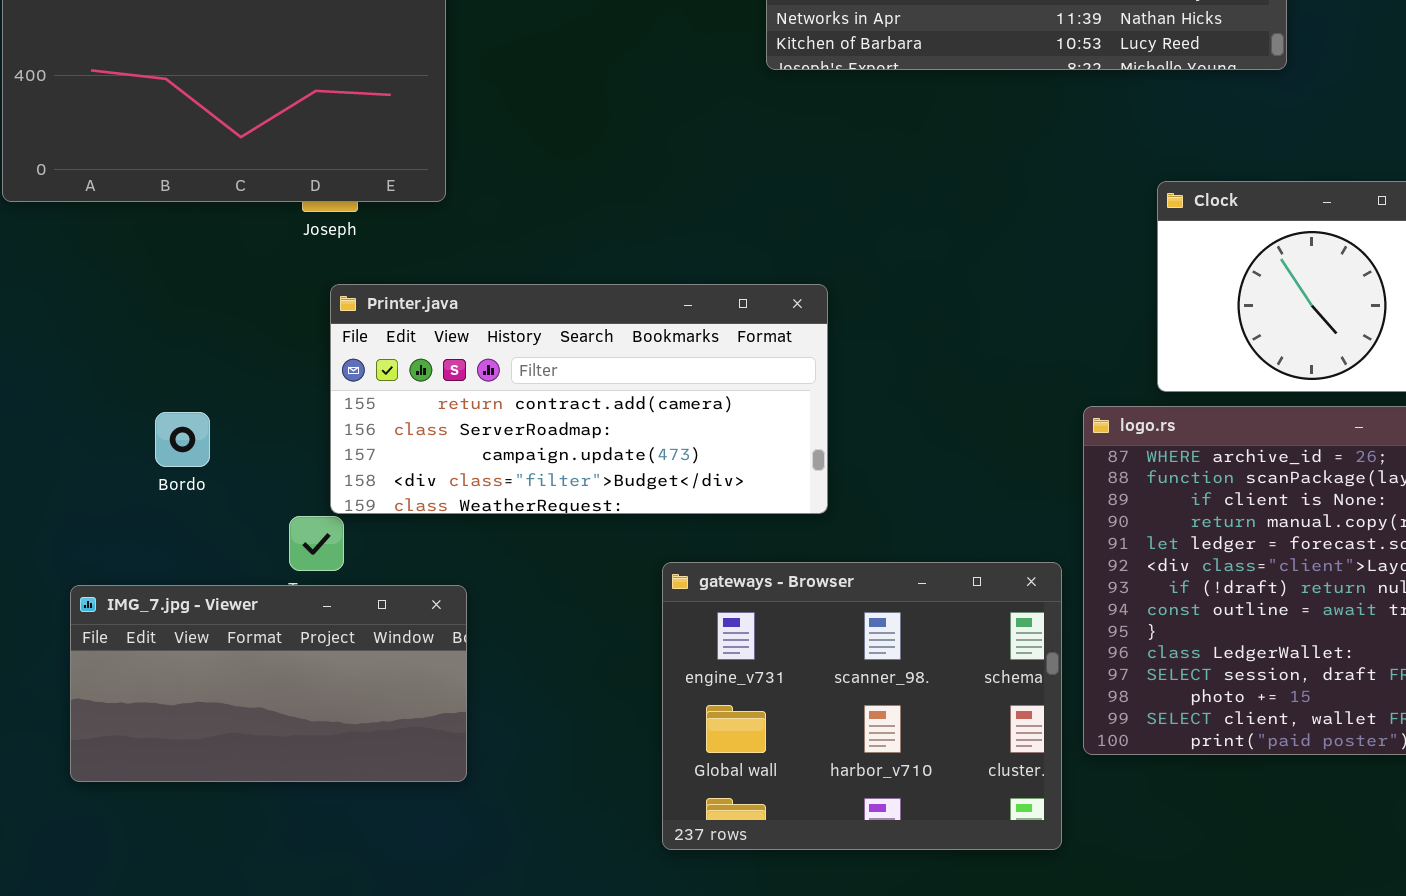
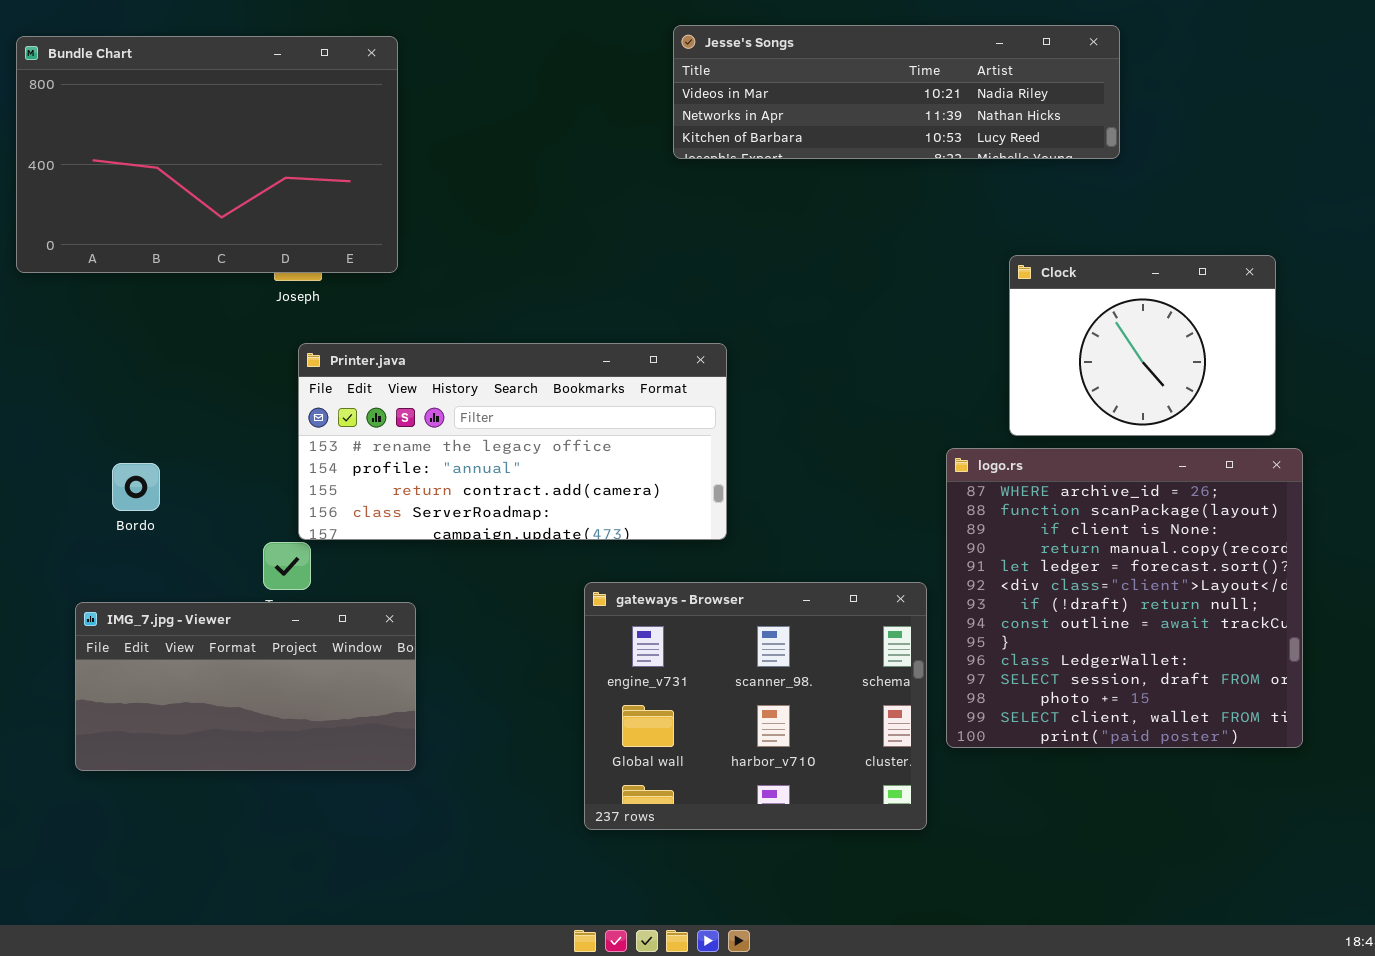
Printer.java: [330,284,828,514] -> [298,343,727,540], scrolled up 2 rows
Bordo: [155,412,210,467] -> [112,463,160,511], moved

